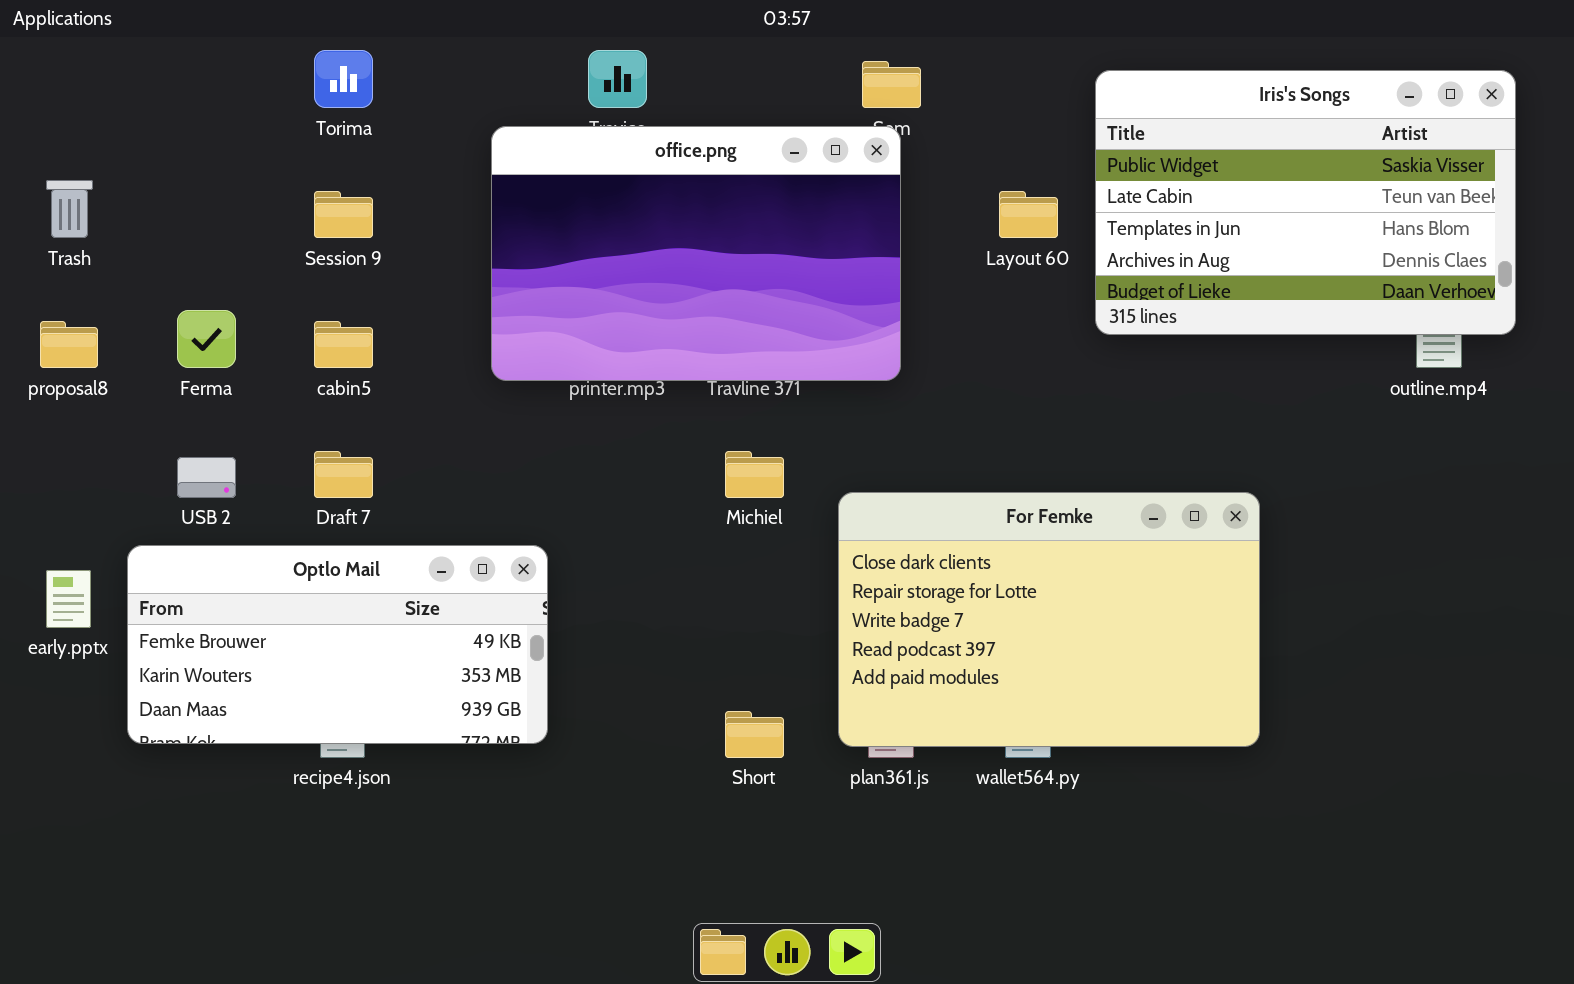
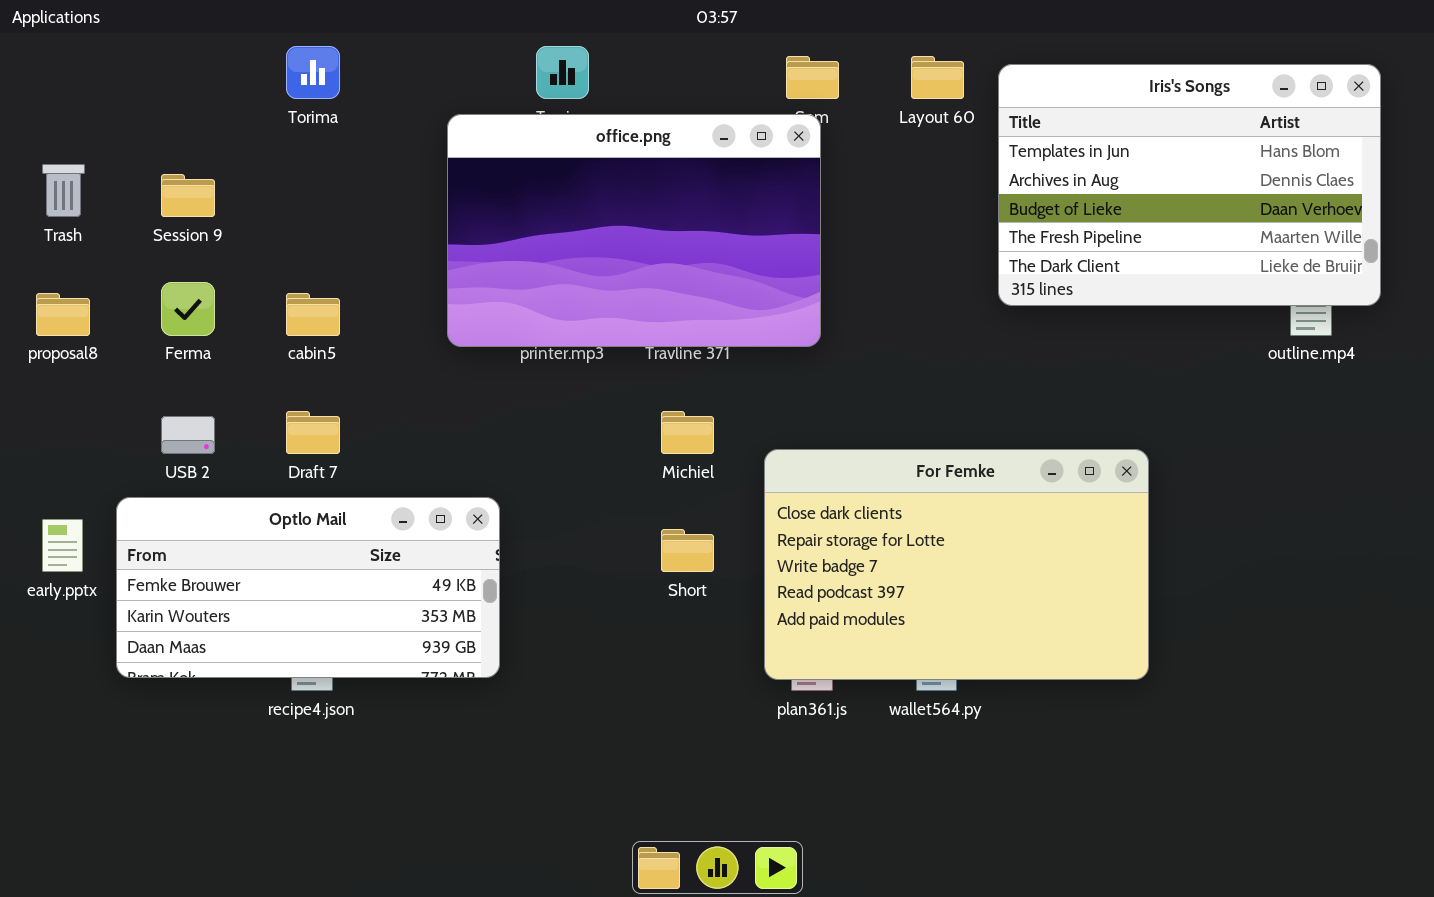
Iris's Songs: [1095,70,1516,335] -> [998,64,1381,306], scrolled down 2 rows
Session 9: [314,191,373,238] -> [161,174,215,217], moved
Layout 60: [999,191,1058,238] -> [911,56,964,99], moved
Short: [725,711,784,758] -> [661,529,714,572], moved

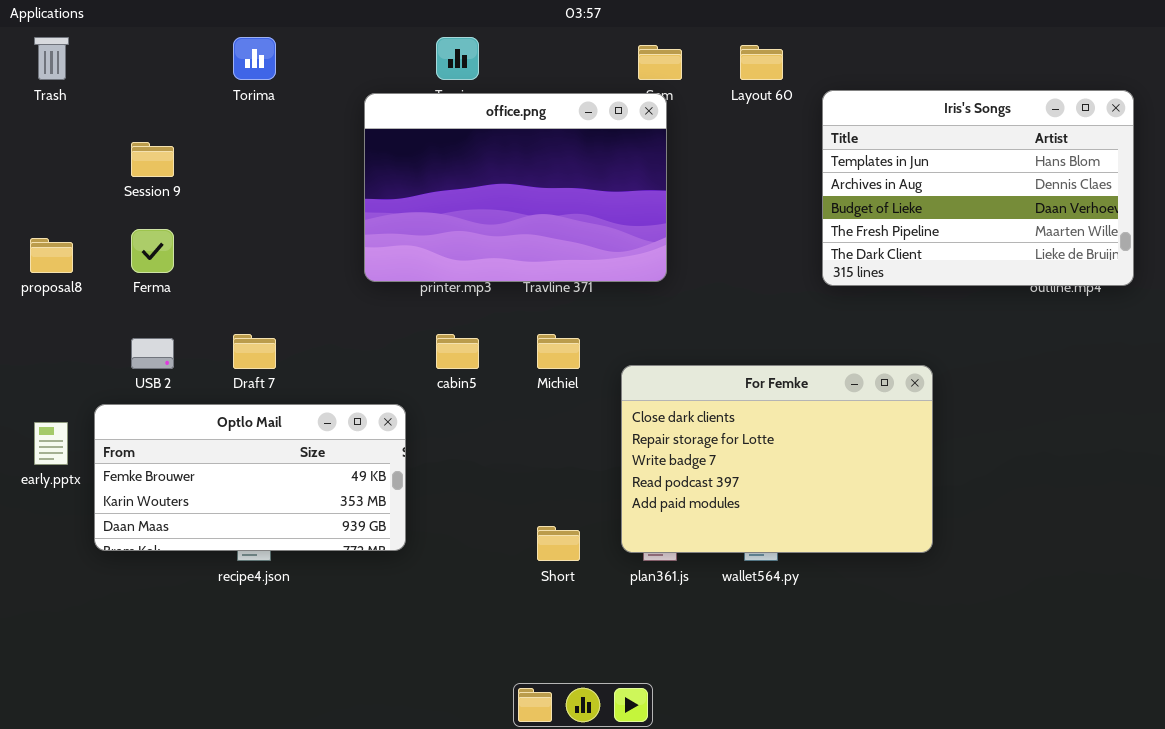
Iris's Songs: [998,64,1381,306] -> [822,90,1134,286], moved
Trash: [42,164,85,217] -> [34,37,69,80], moved
cabin5: [286,293,340,336] -> [436,334,479,369], moved
Short: [661,529,714,572] -> [537,526,580,561], moved

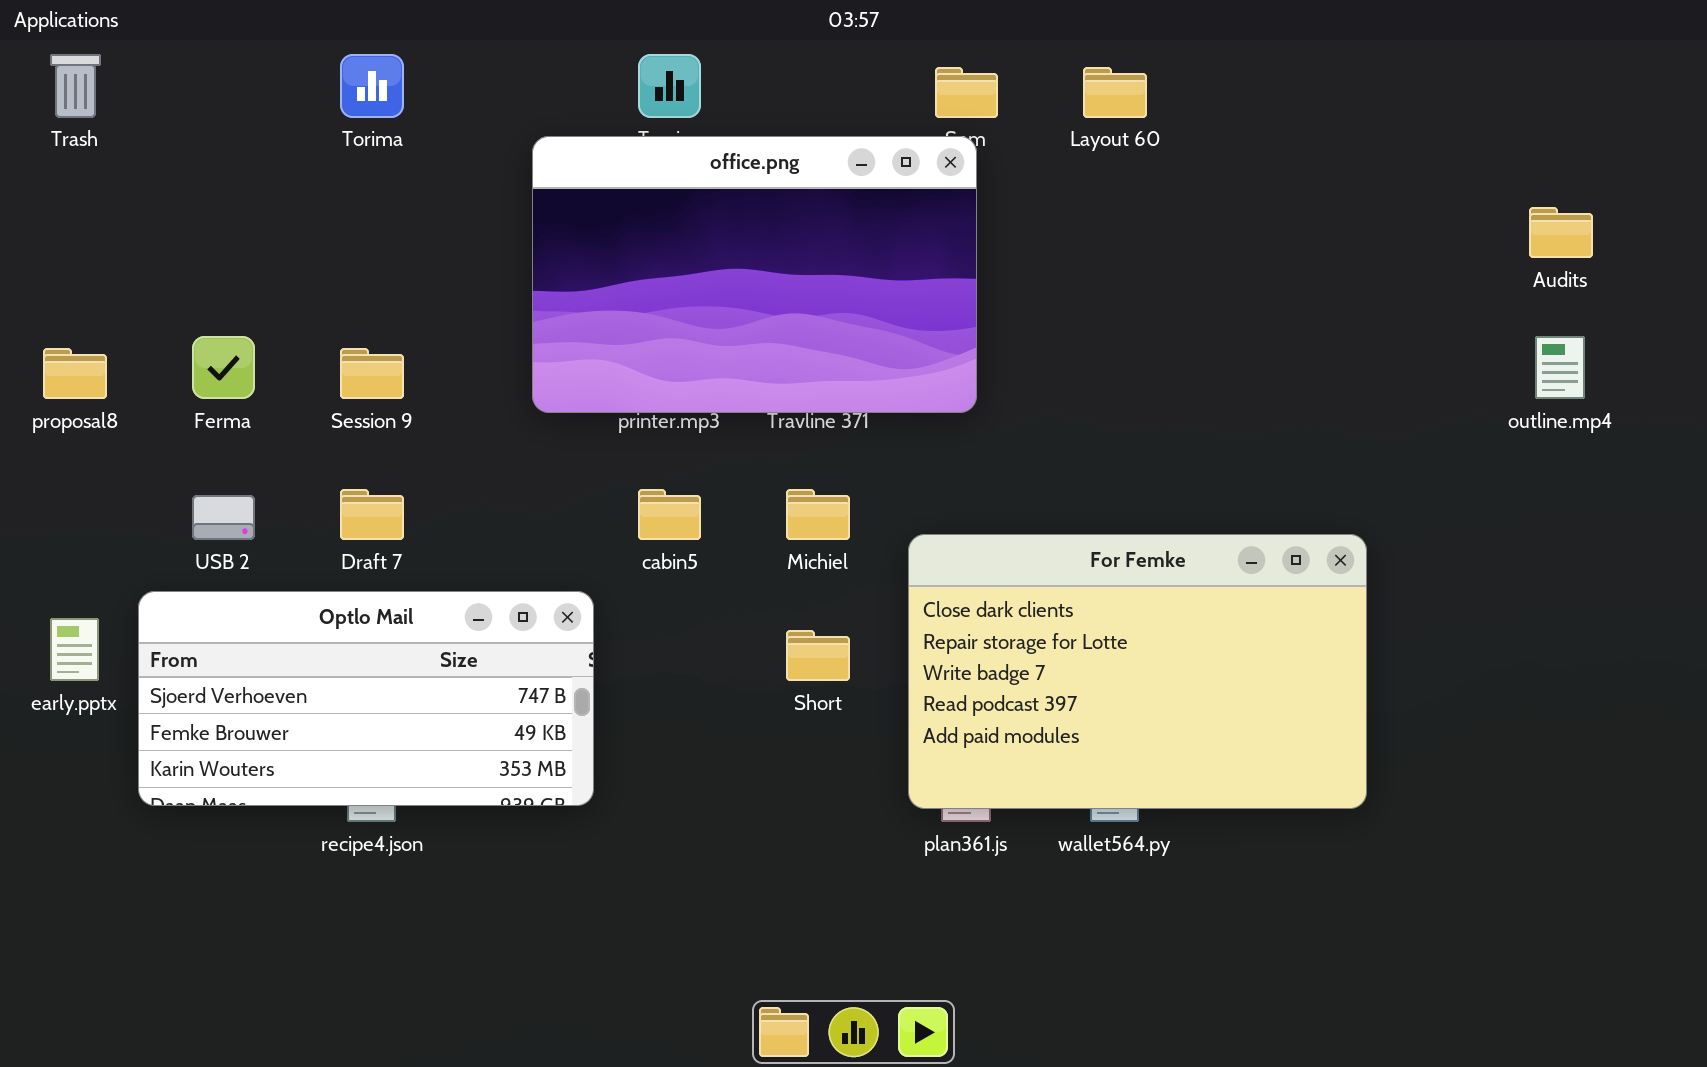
Iris's Songs: [822,90,1134,286] -> none, closed
Session 9: [131,142,174,177] -> [340,348,404,399], moved
Optlo Mail: [94,404,406,551] -> [138,591,594,806], scrolled up 1 row
Short: [537,526,580,561] -> [786,630,850,681], moved

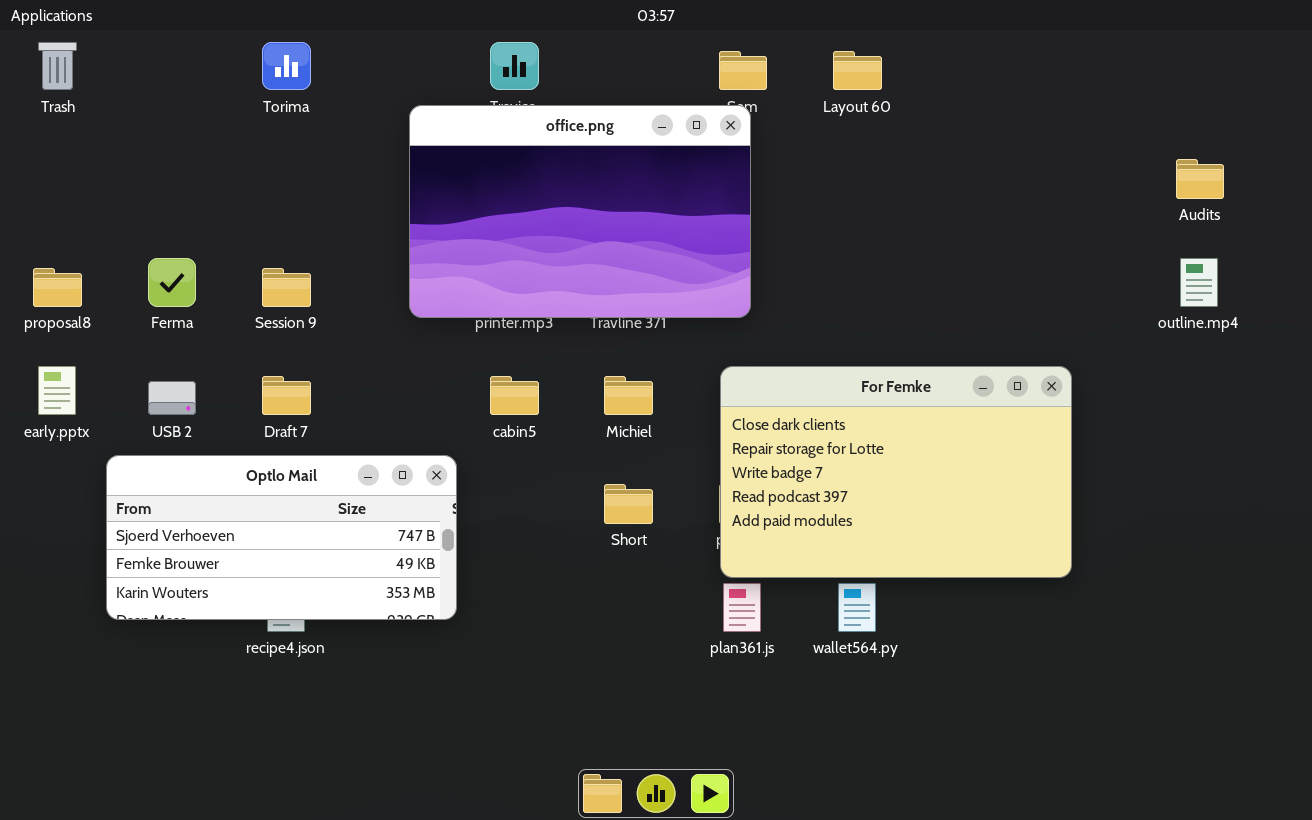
For Femke: [908,534,1367,809] -> [720,366,1072,578], moved
early.pptx: [50,618,99,681] -> [38,366,76,415], moved

